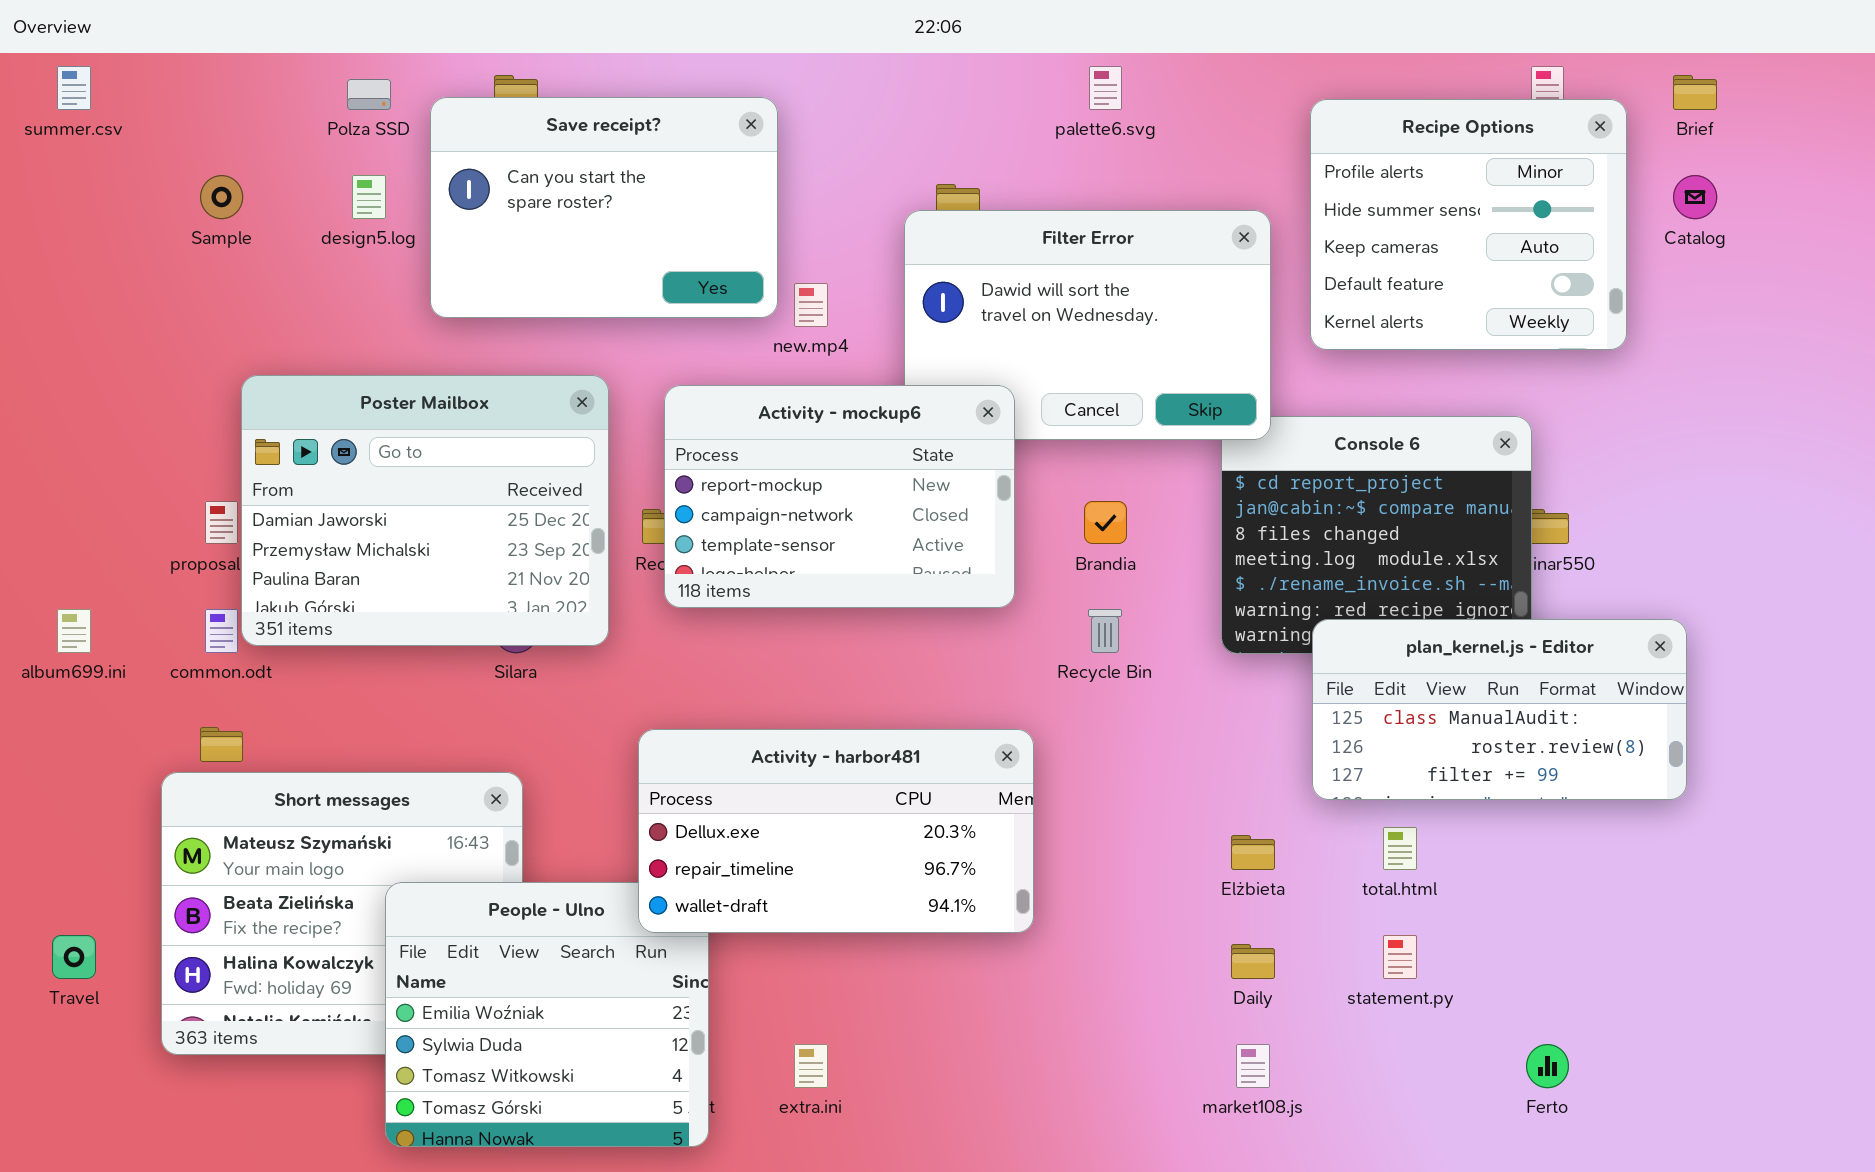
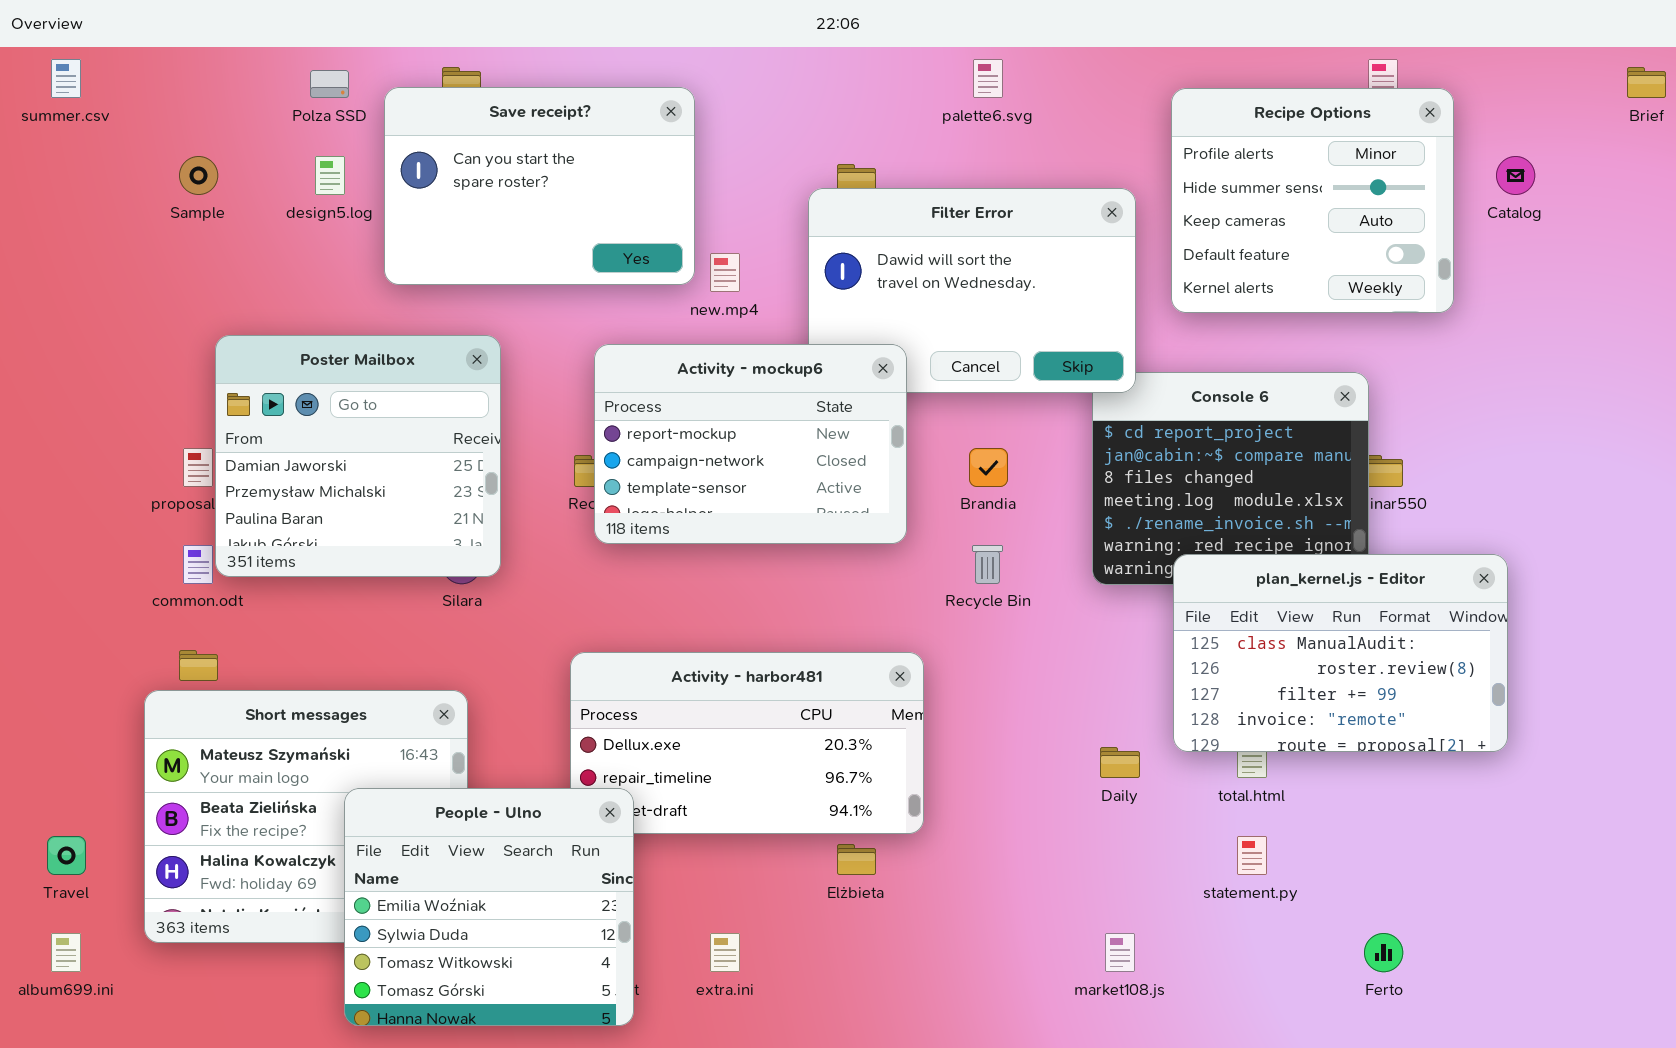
Brief: [1673,75,1717,110] -> [1627,67,1666,98], moved
Poster Mailbox: [241,375,609,646] -> [215,335,501,577], resized
album699.ini: [57,609,91,653] -> [51,933,81,972], moved
plan_kernel.js - Editor: [1312,619,1687,800] -> [1173,554,1508,752], resized
Elżbieta: [1231,835,1275,870] -> [837,844,876,875], moved
People - Ulno: [385,882,709,1147] -> [344,788,634,1026], raised
Daily: [1231,944,1275,979] -> [1100,747,1140,778], moved

